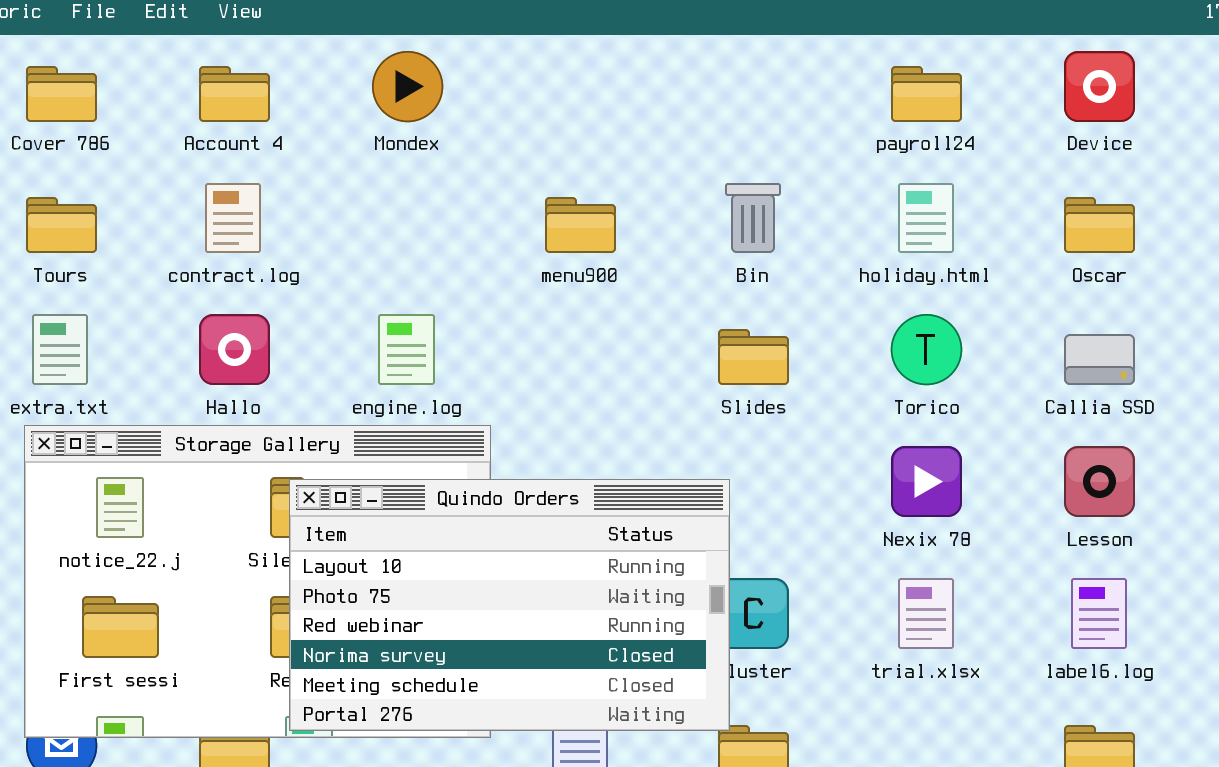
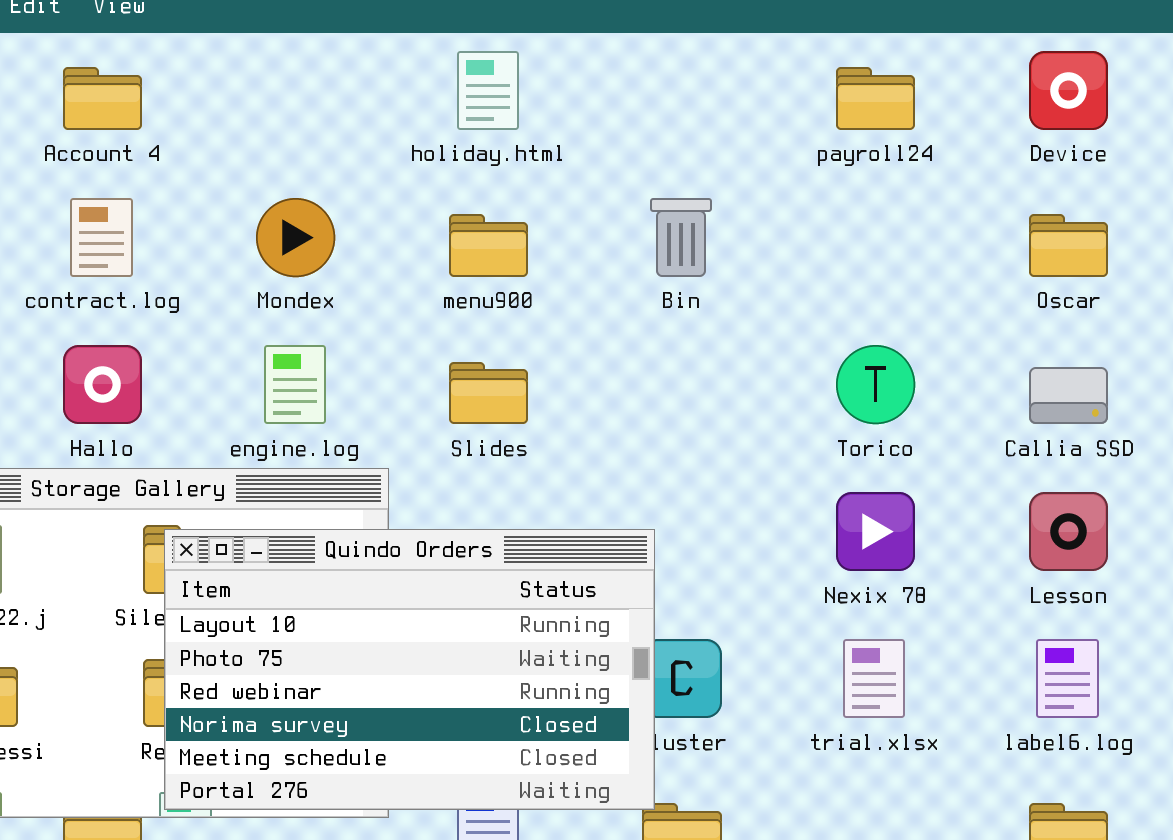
Mondex: [372,51,443,122] -> [256,198,335,277], moved
holiday.html: [898,183,954,253] -> [457,51,519,130], moved
Slides: [718,329,789,385] -> [449,362,528,424], moved

